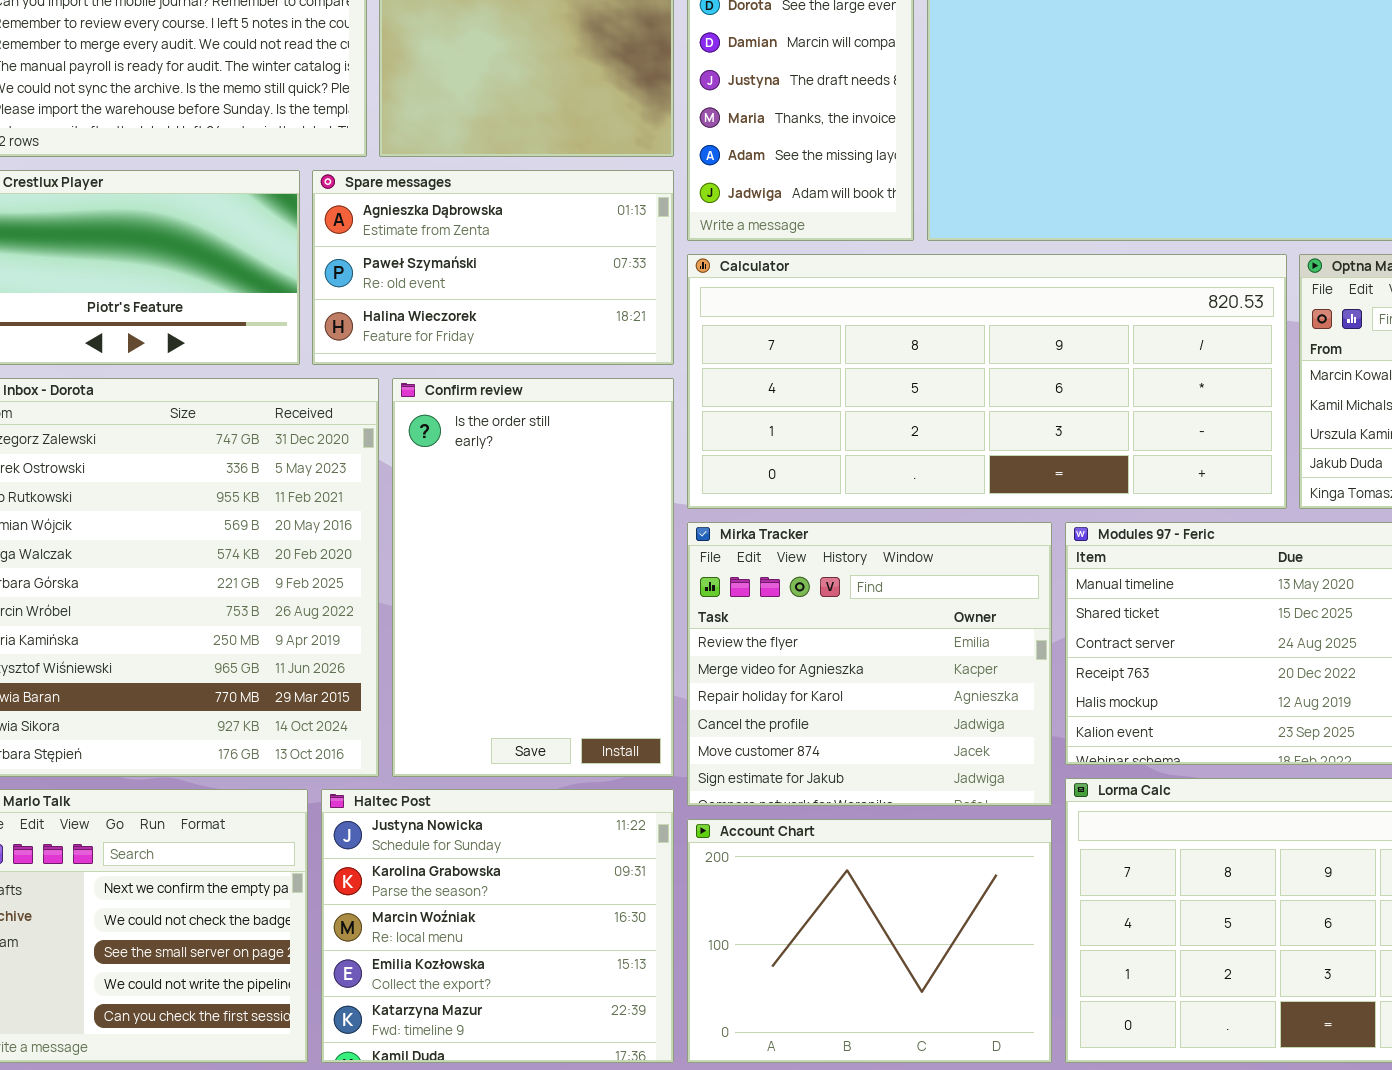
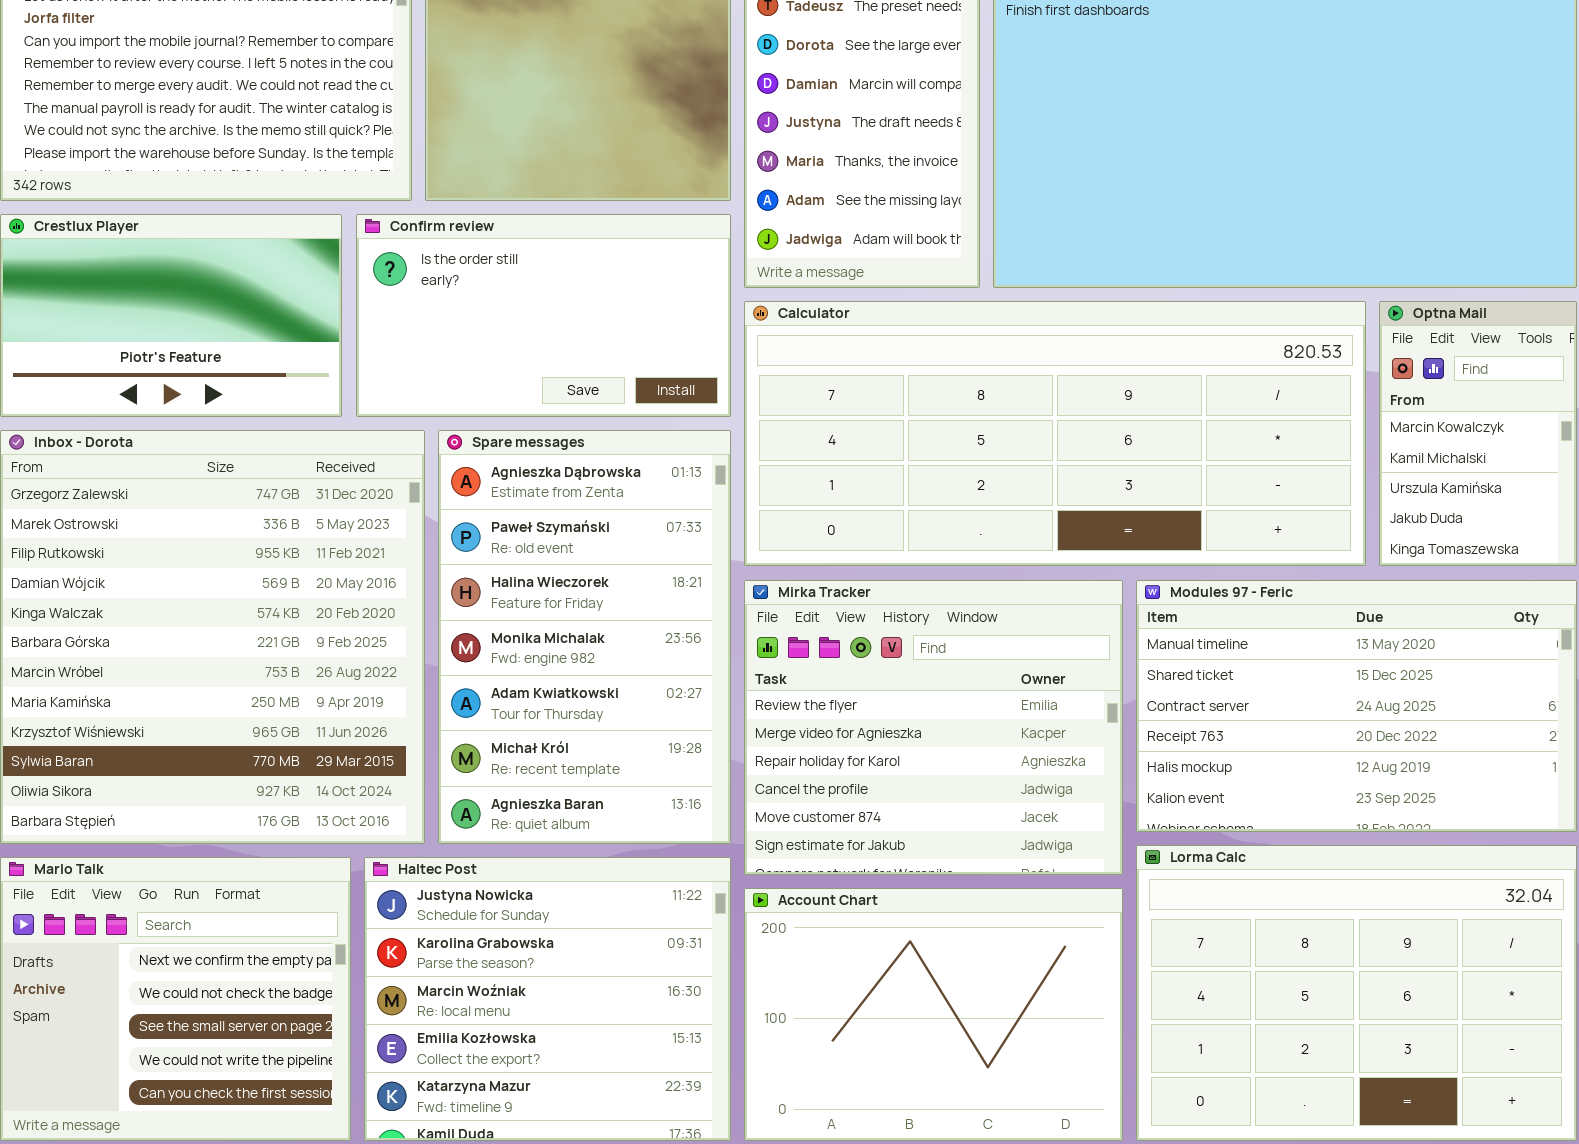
Spare messages: [312,170,674,365] -> [438,430,731,844], moved, resized
Confirm review: [392,378,674,777] -> [356,214,731,417], moved, resized

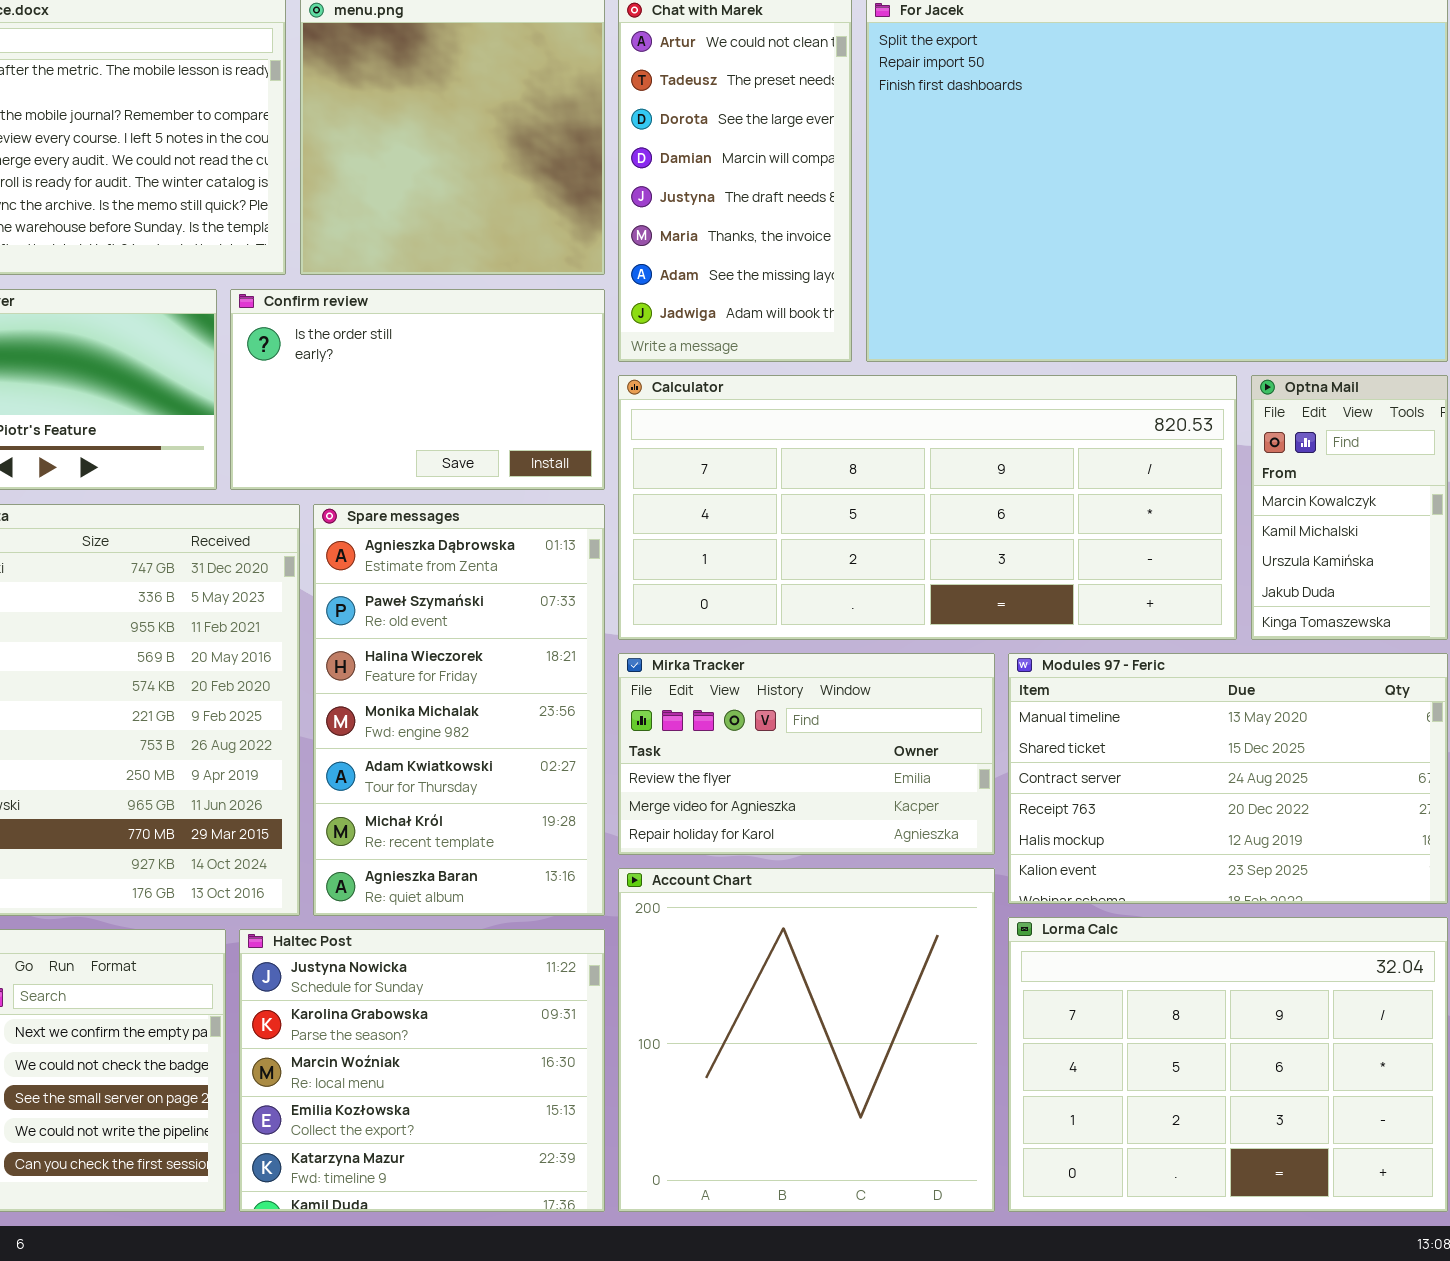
Mirka Tracker: [744,580,1123,875] -> [618,653,995,855], resized
Account Chart: [744,888,1123,1141] -> [618,868,995,1212], resized

